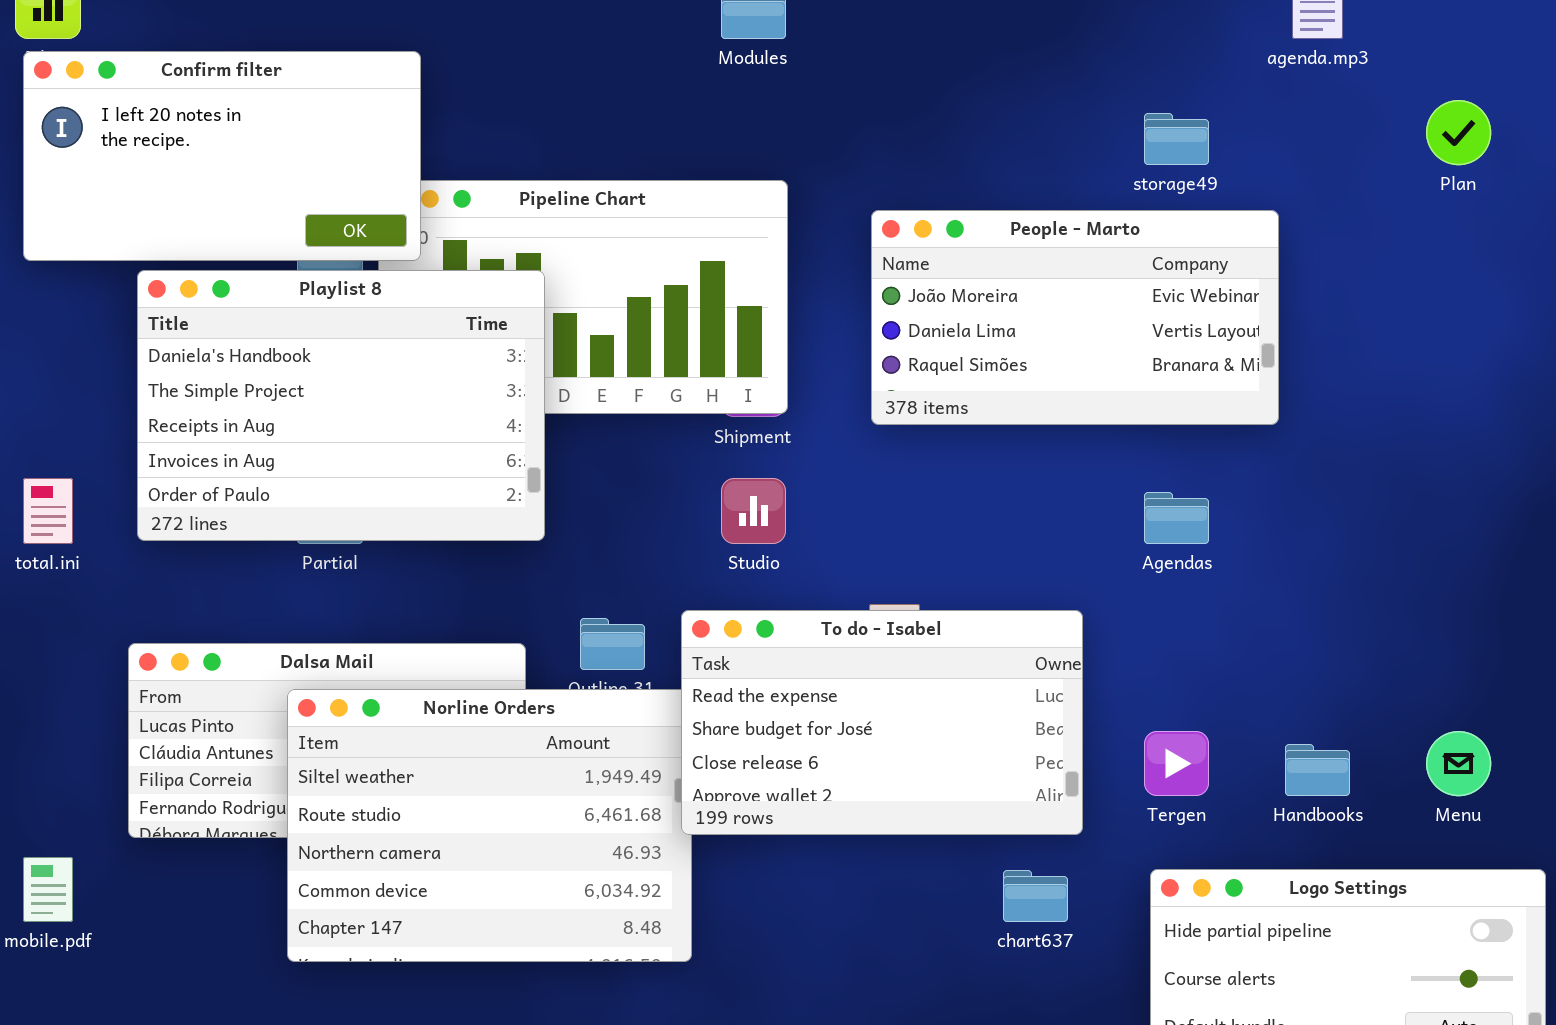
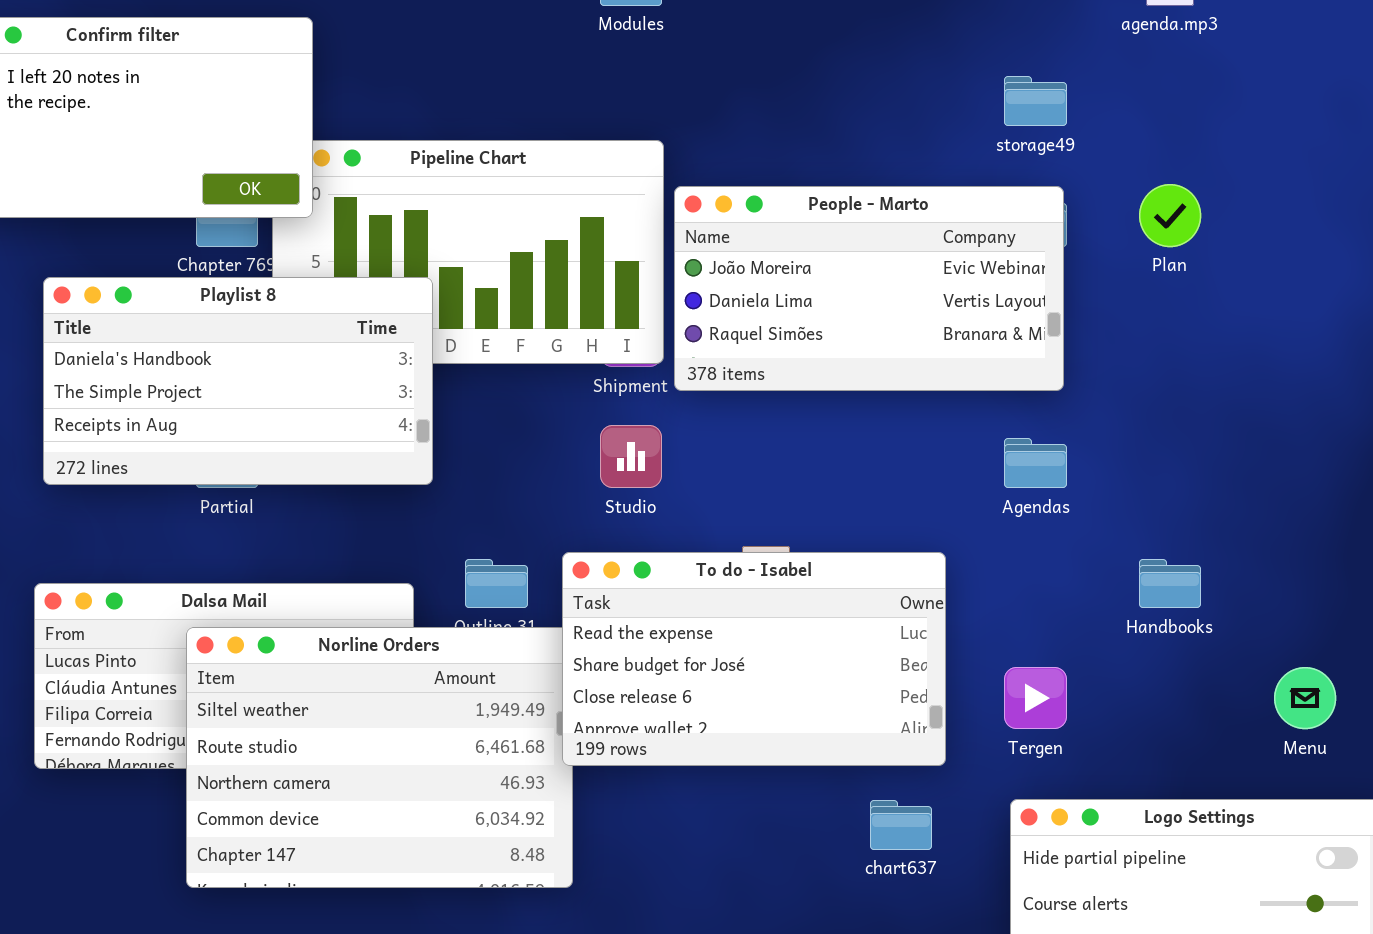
Plan: [1426,100,1491,165] -> [1139,184,1201,247], moved
People - Marto: [871,210,1279,425] -> [674,186,1064,391], moved
Playlist 8: [137,270,545,541] -> [43,277,433,485], resized
Handbooks: [1285,744,1350,796] -> [1139,559,1201,608], moved

